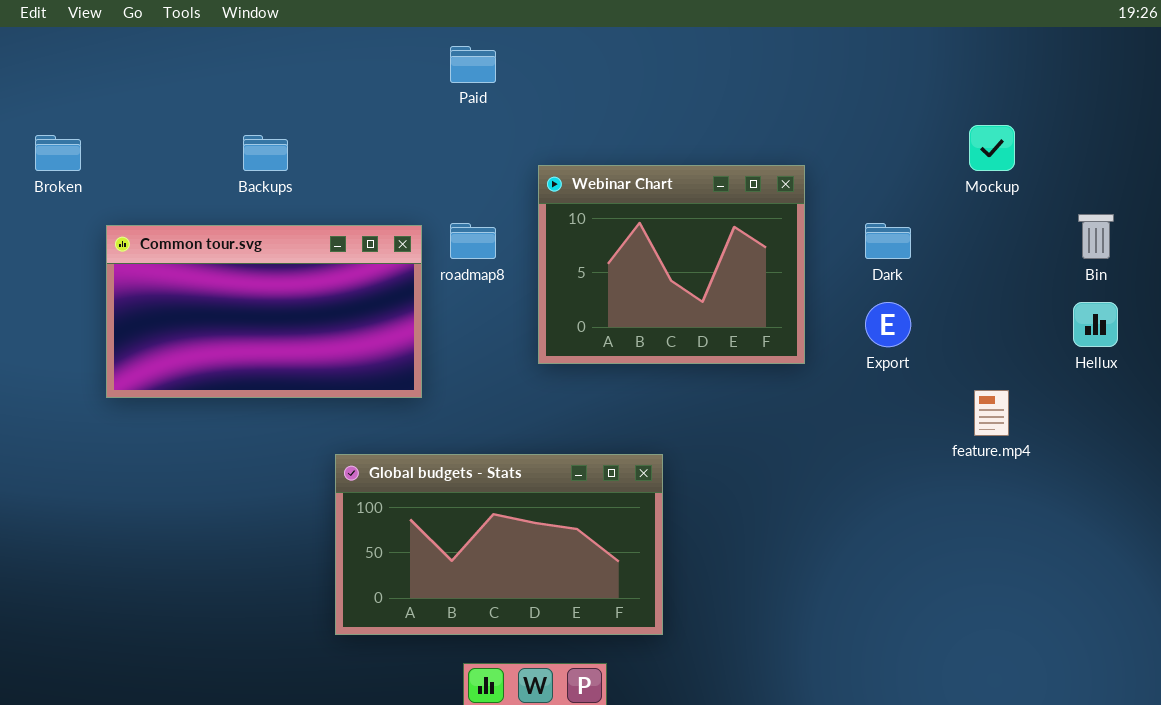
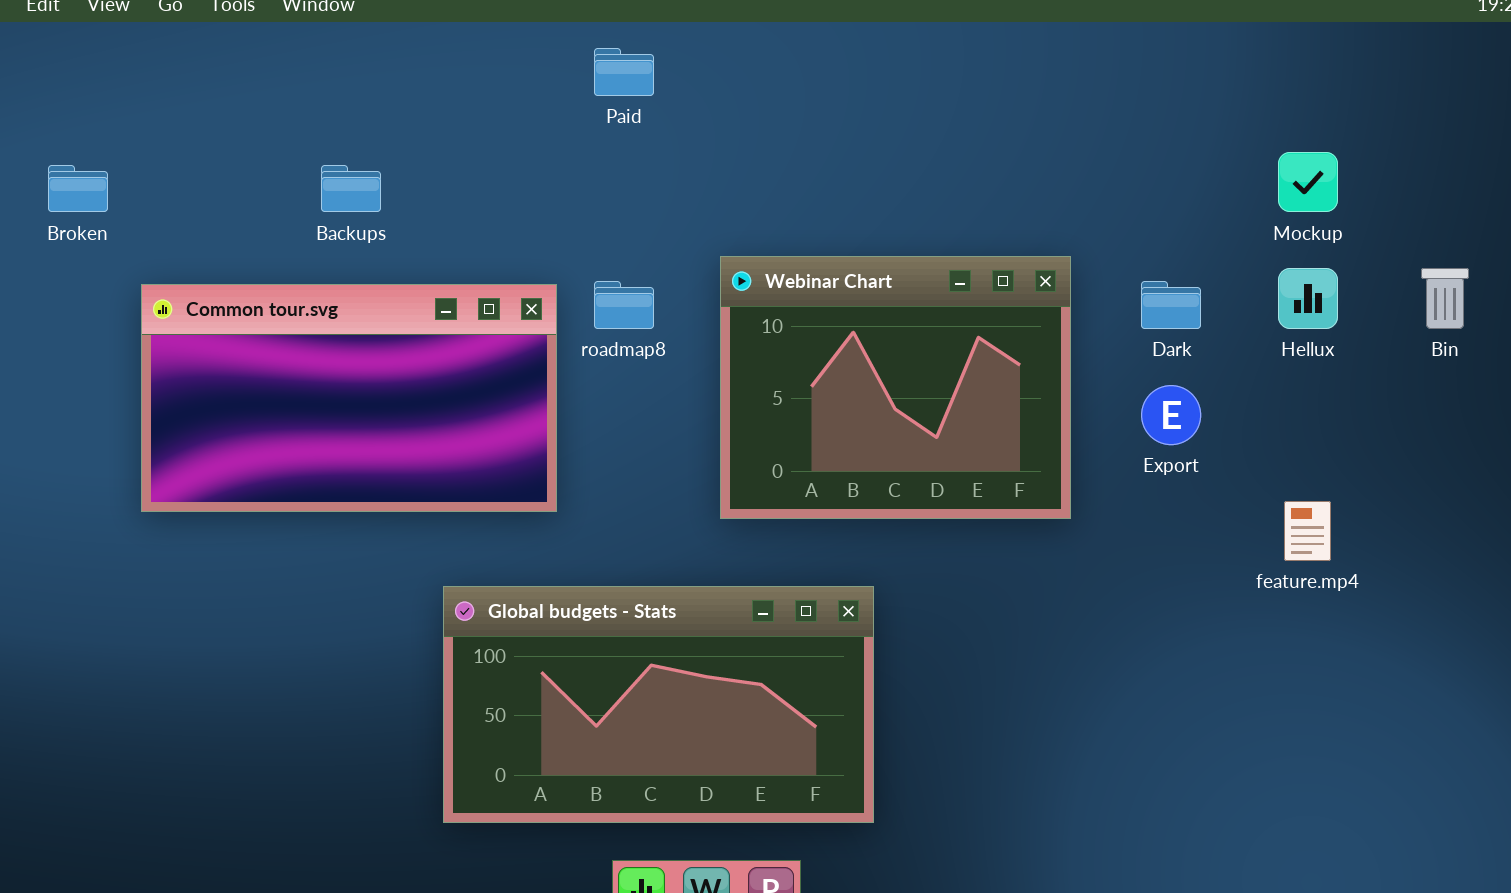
Webinar Chart: [538,165,805,364] -> [720,256,1071,519], moved
Hellux: [1073,302,1118,347] -> [1278,268,1338,329], moved

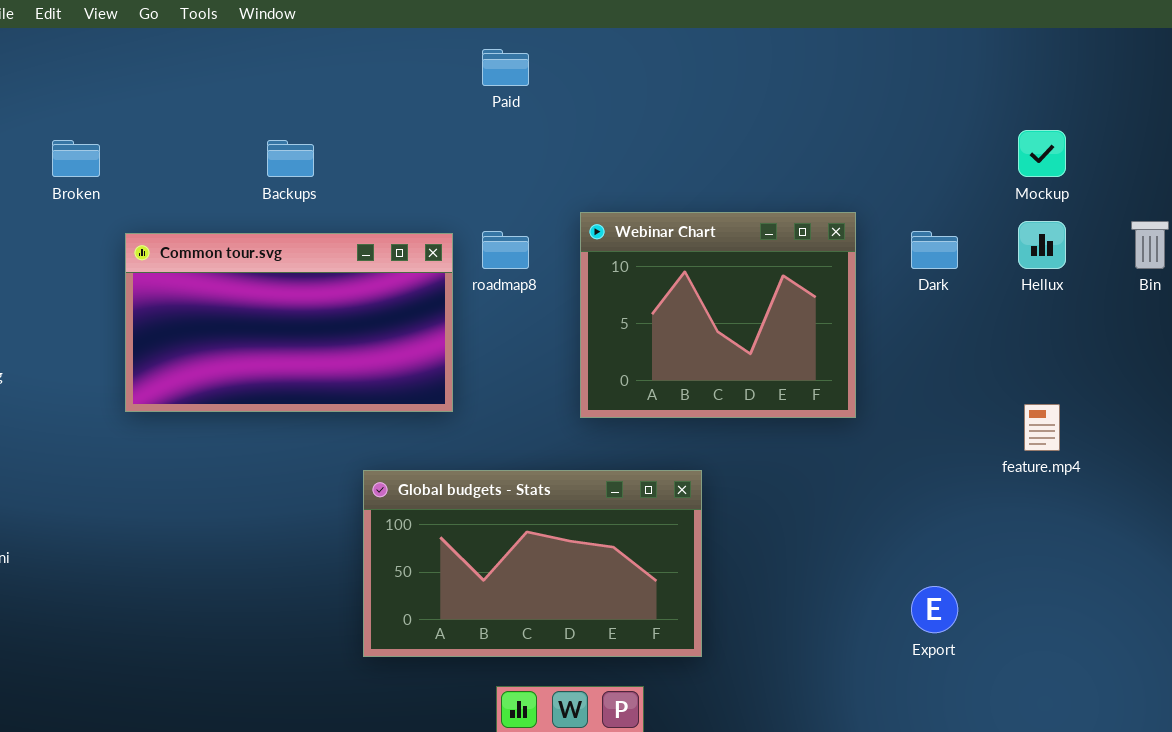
Export: [1141,385,1201,445] -> [911,586,958,633], moved

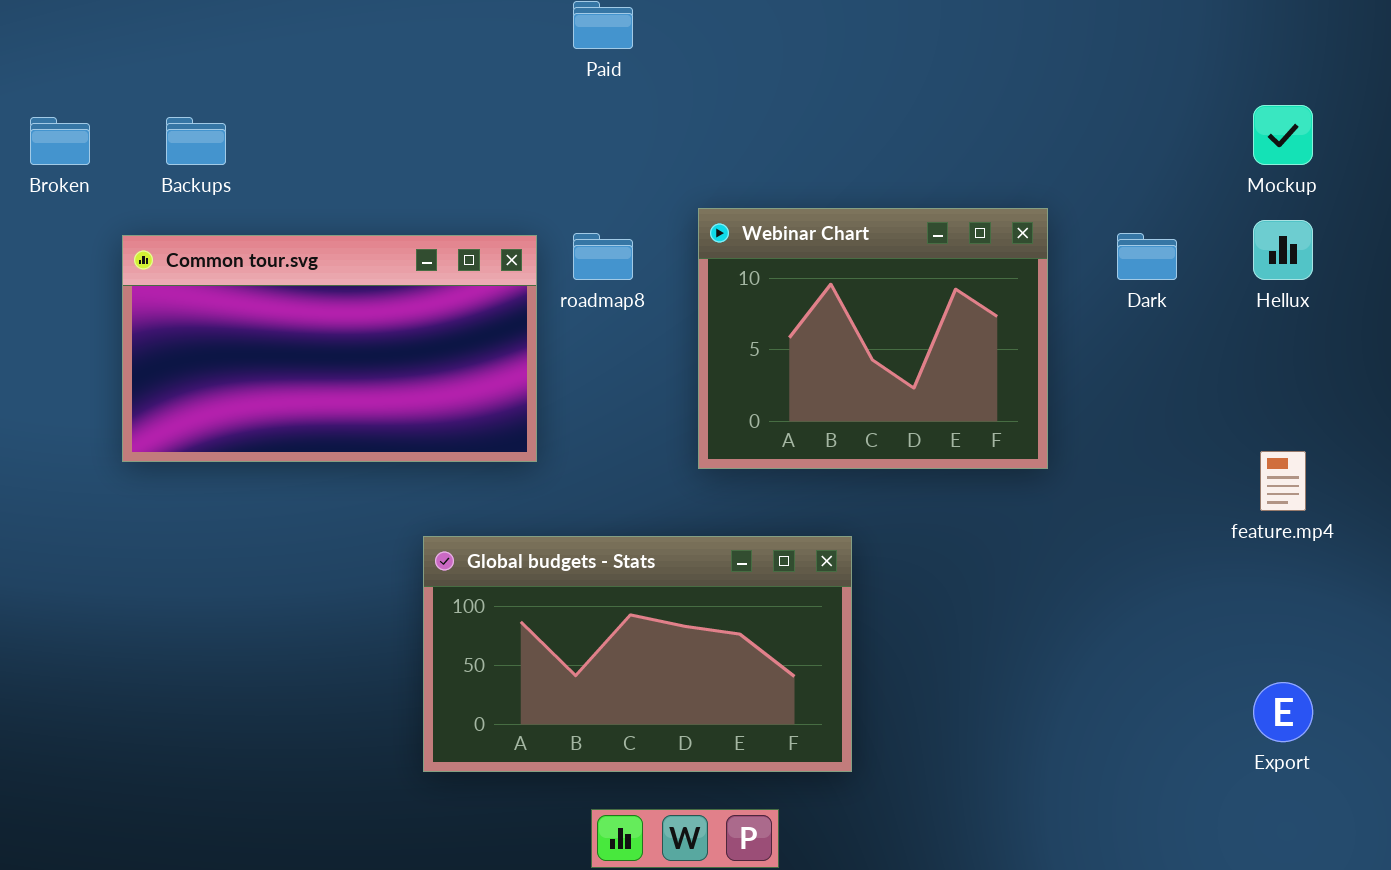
Backups: [267,140,314,177] -> [166,117,226,165], moved
Export: [911,586,958,633] -> [1253,682,1313,742], moved

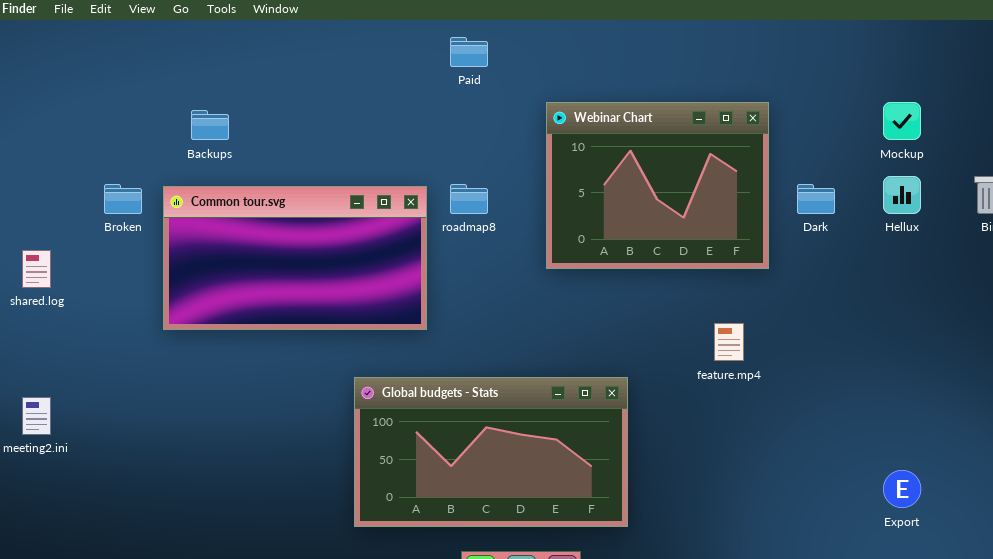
Broken: [30,117,90,165] -> [104,184,142,214], moved
Webinar Chart: [698,208,1048,469] -> [546,102,769,269], moved
feature.mp4: [1260,451,1306,511] -> [714,323,744,361], moved

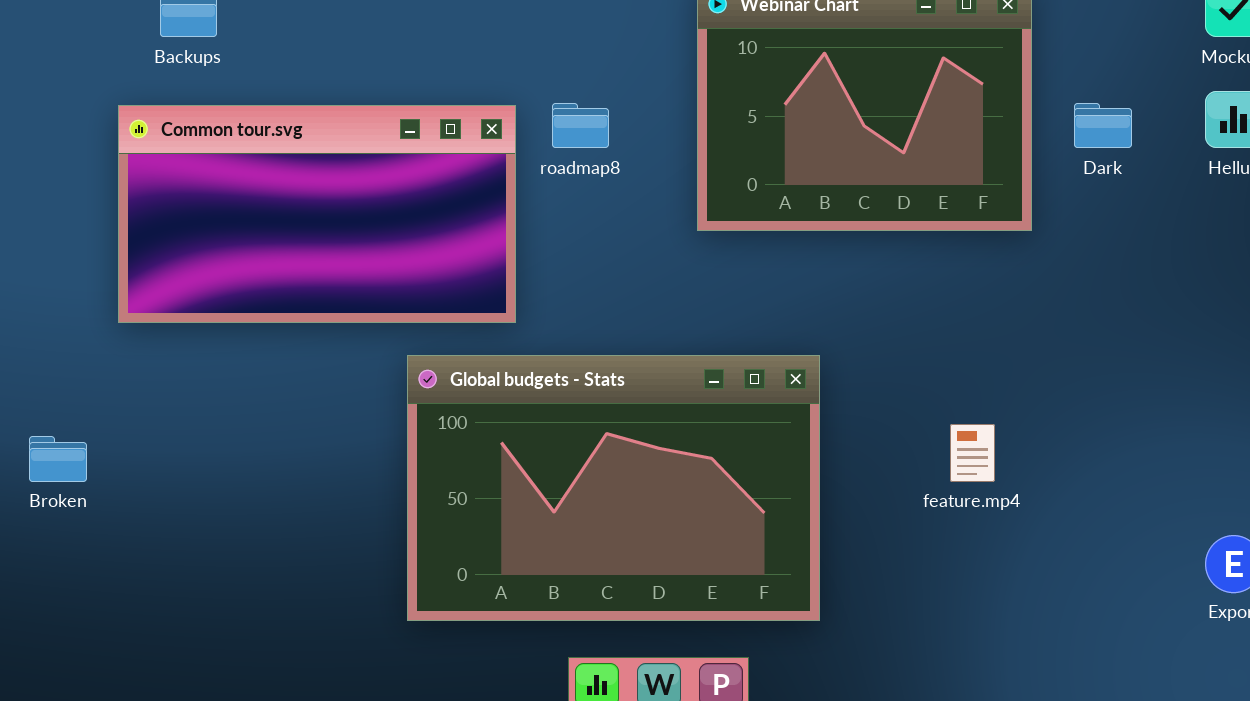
Broken: [104,184,142,214] -> [29,436,87,482], moved
feature.mp4: [714,323,744,361] -> [950,424,995,482], moved
Global budgets - Stats: [354,377,628,527] -> [407,355,820,621], resized

